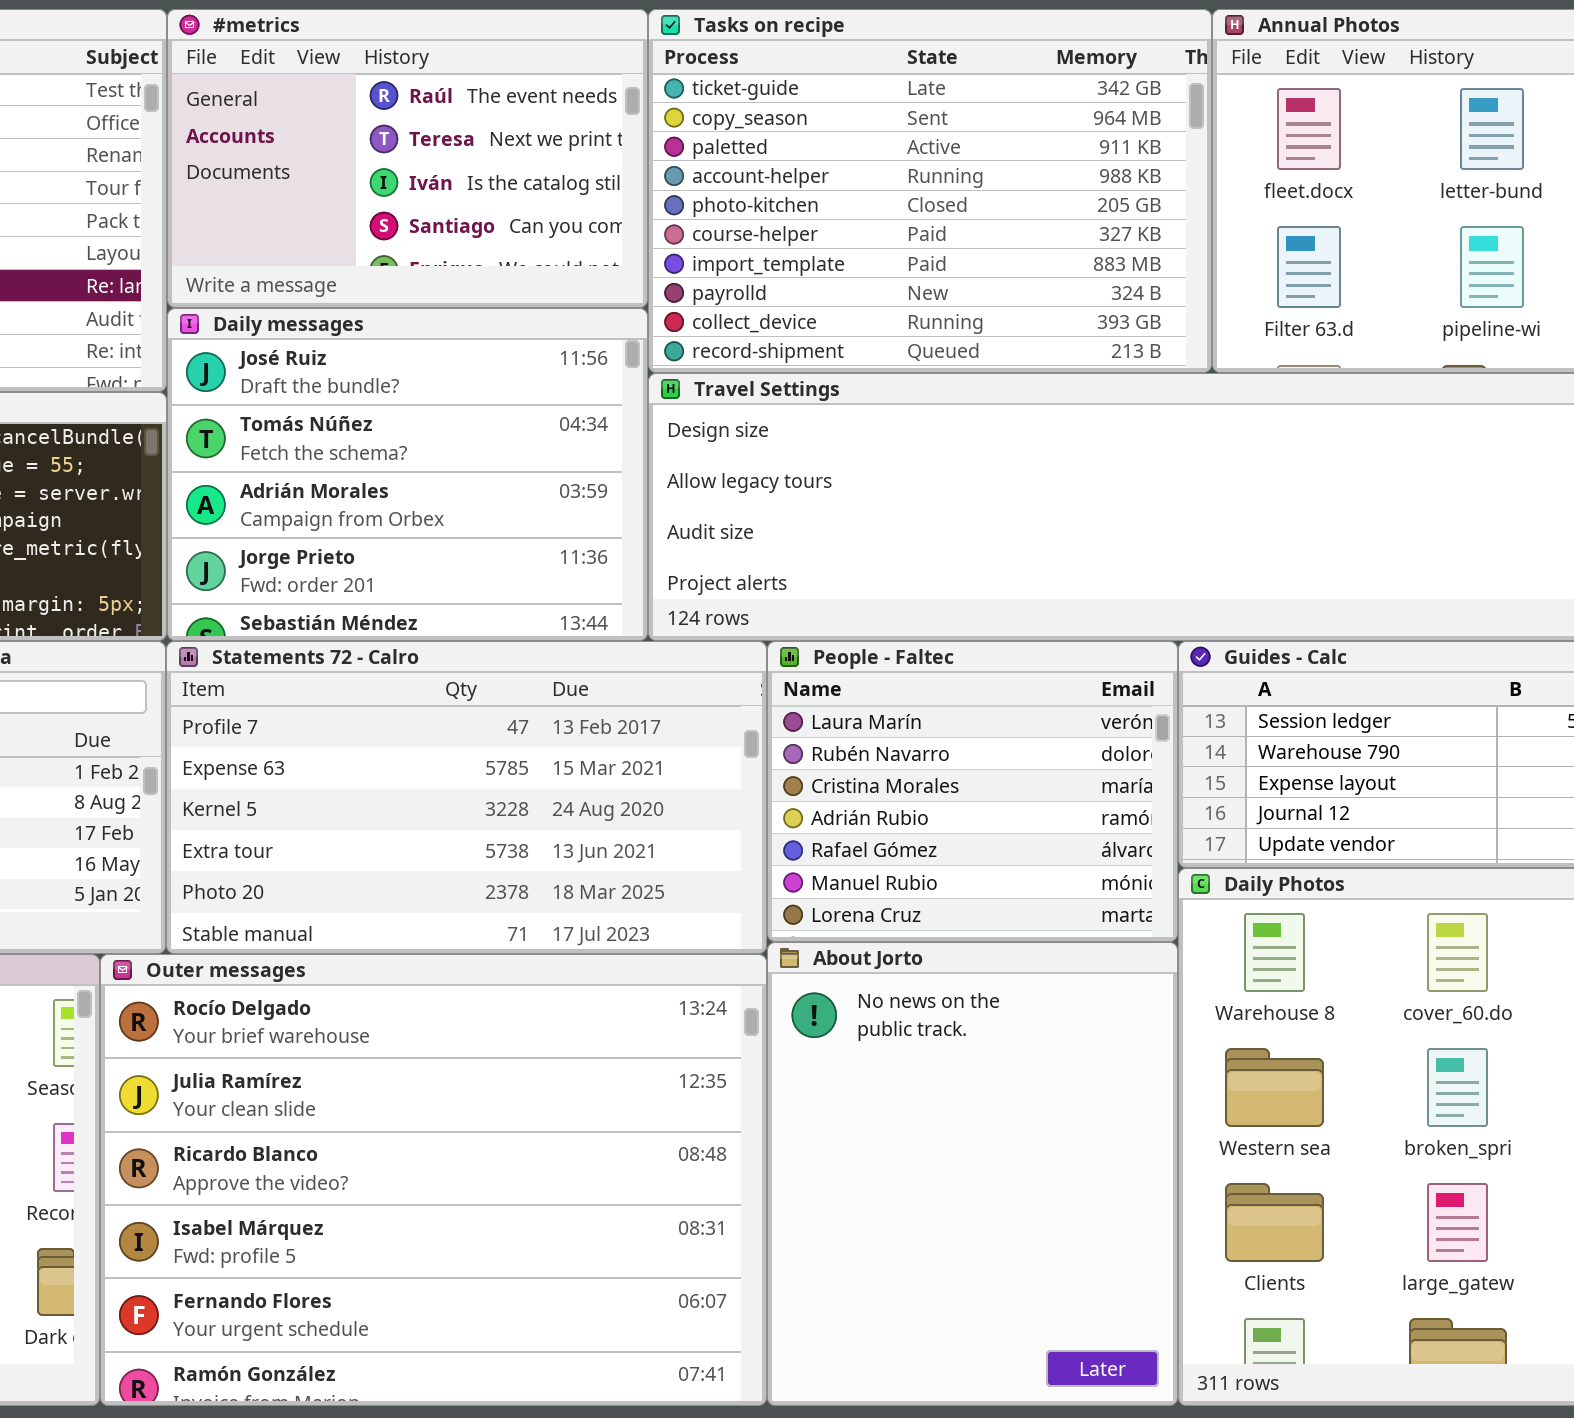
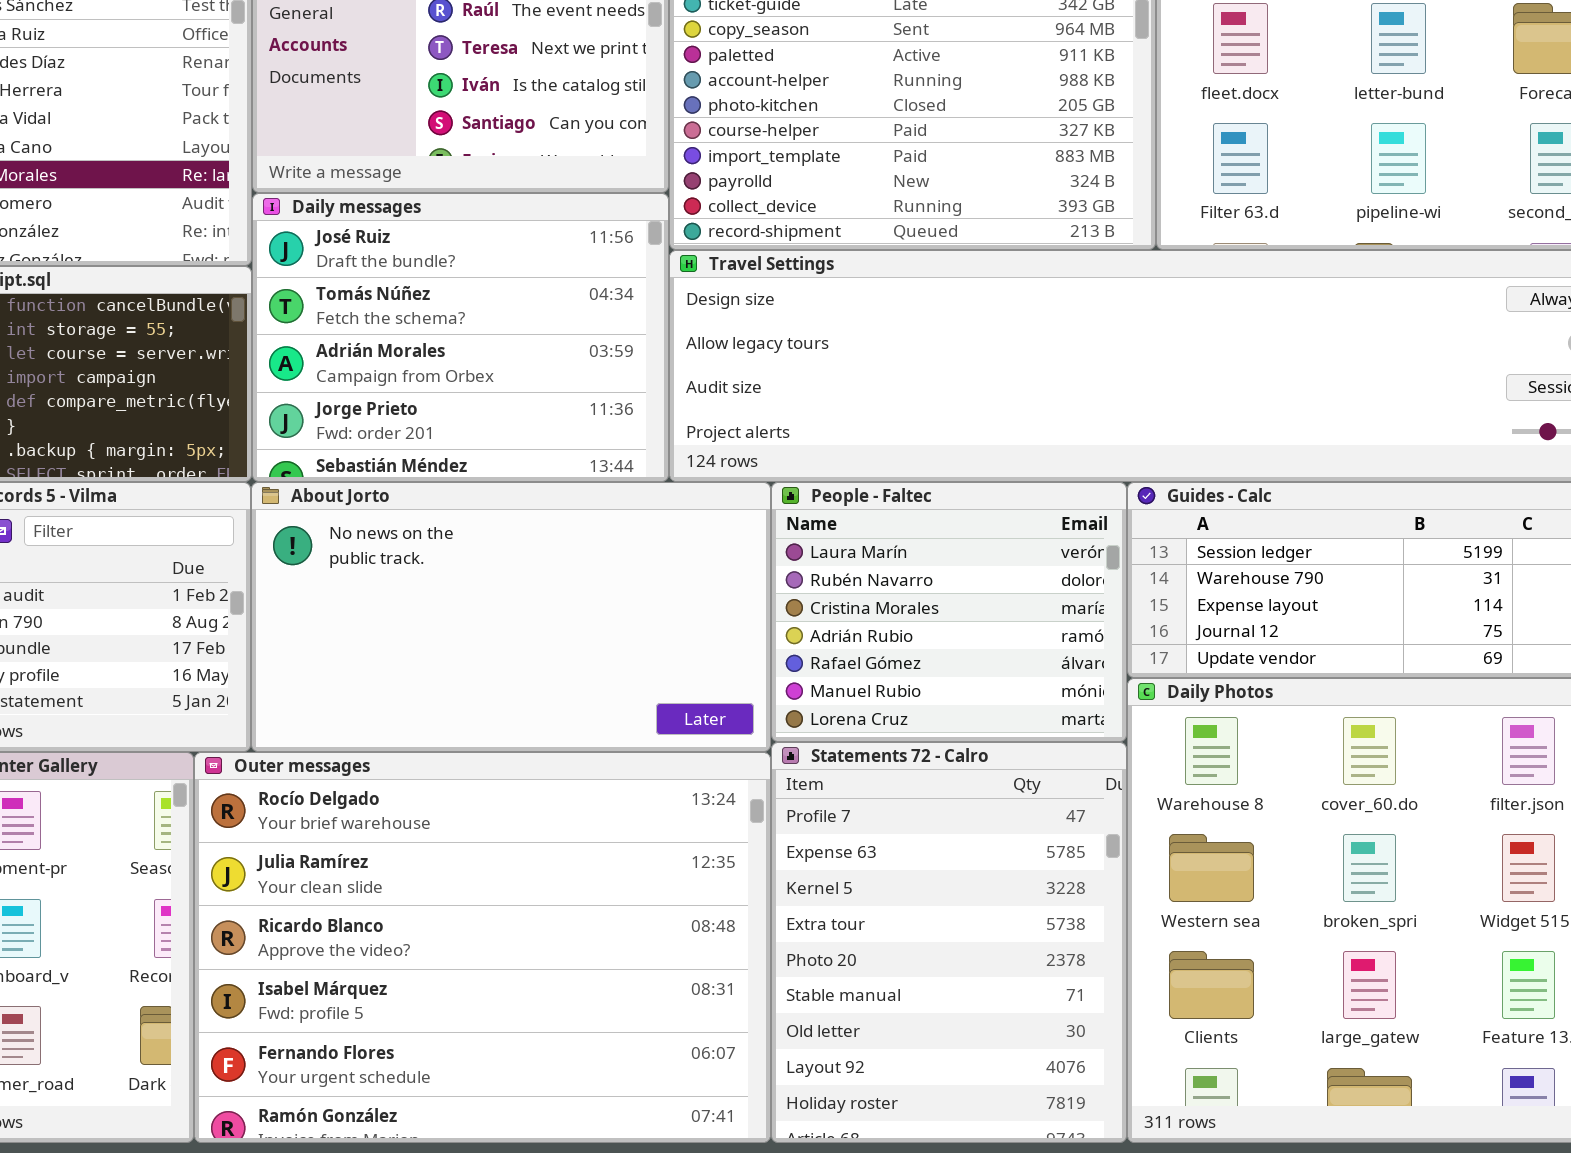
Statements 72 - Calro: [166,641,767,954] -> [771,742,1127,1143], moved, resized
About Jorto: [767,942,1178,1406] -> [251,482,771,752], moved, resized

